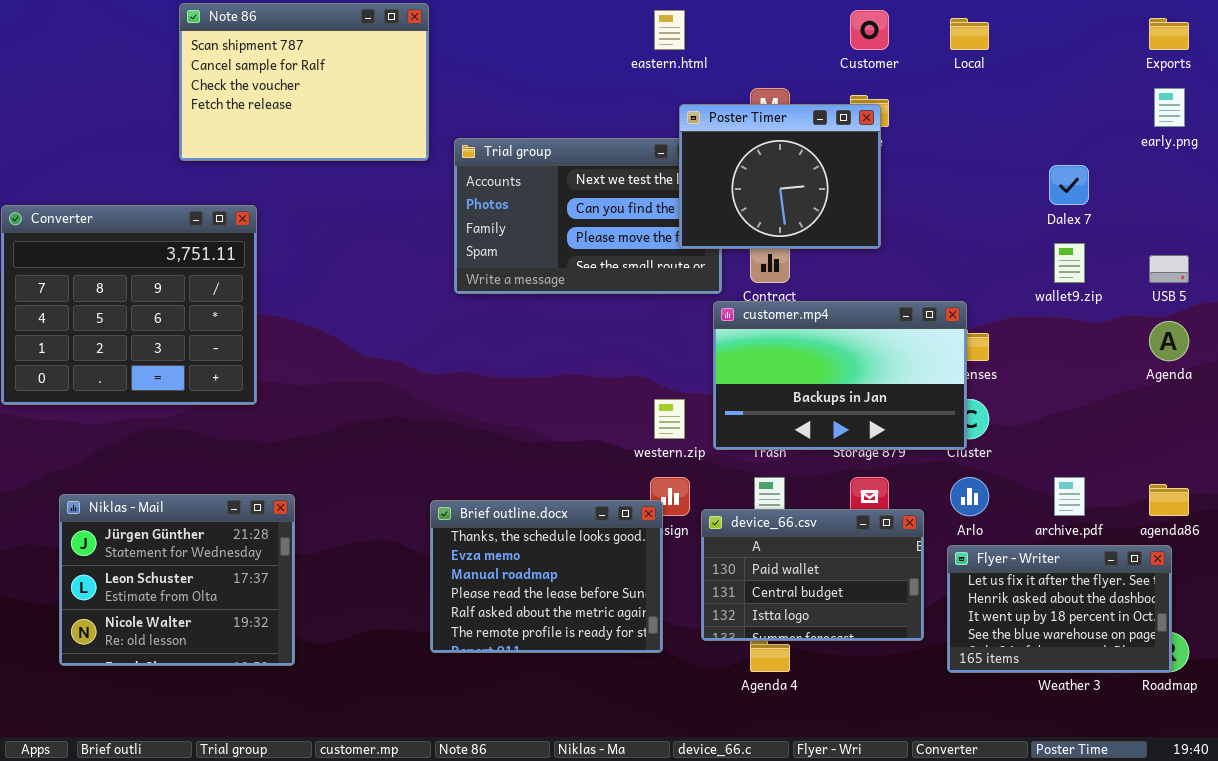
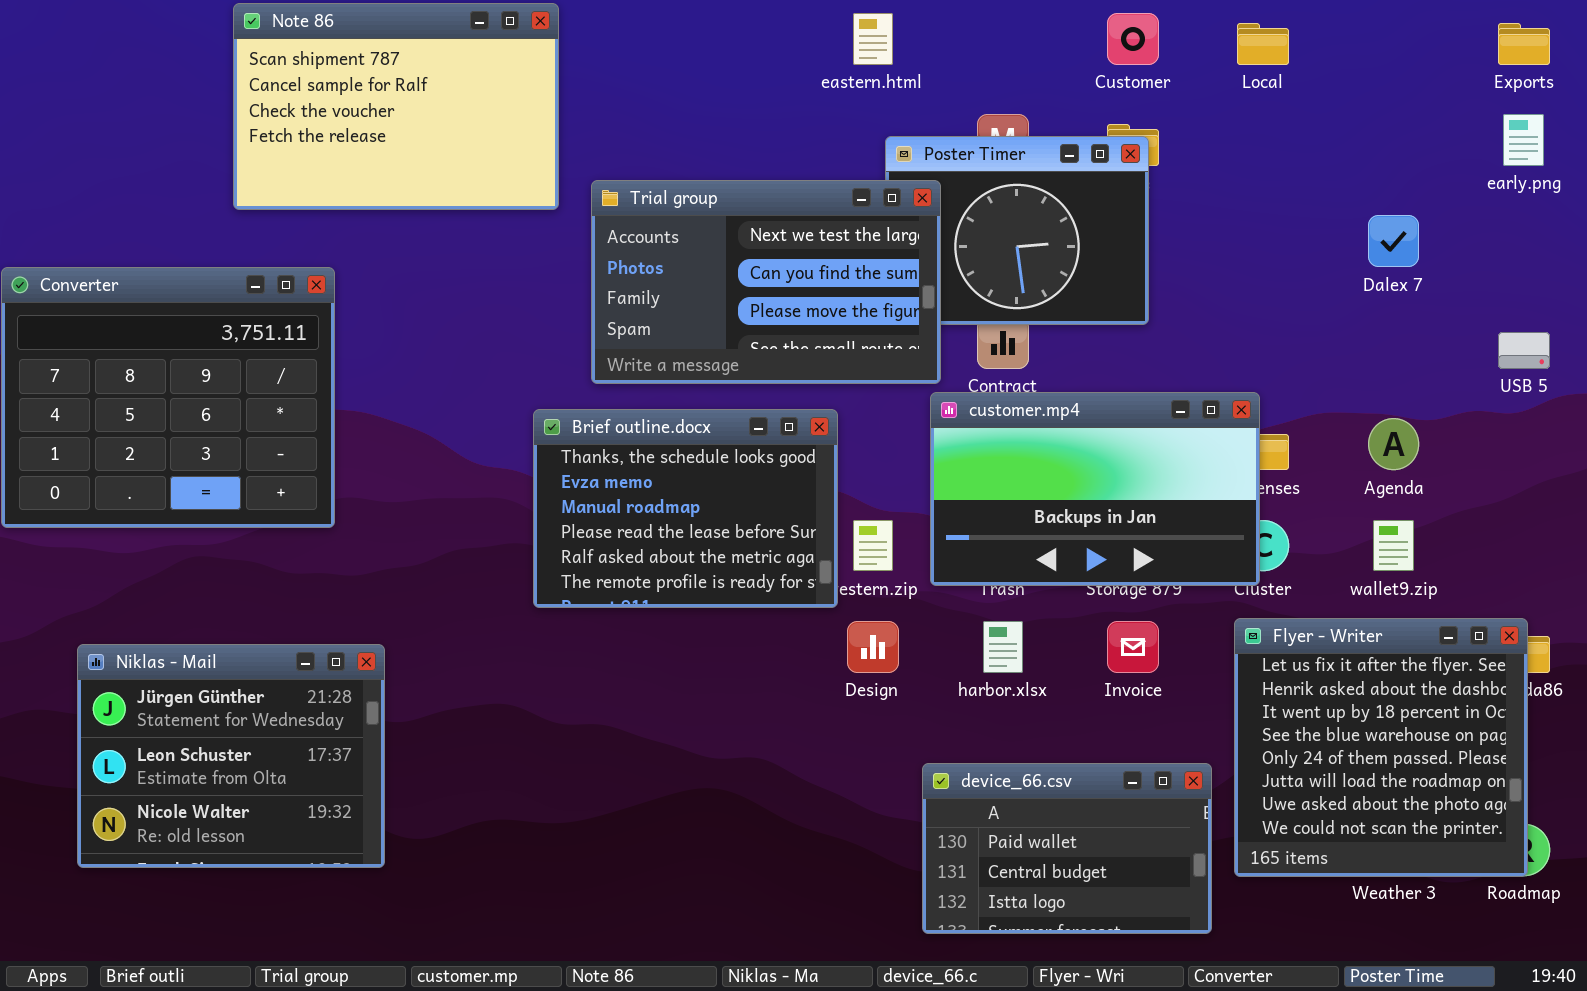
Trial group: [454,138,722,294] -> [591,180,941,384], raised
wallet9.zip: [1054,243,1085,283] -> [1373,520,1414,571], moved
Agenda: [1149,321,1189,361] -> [1368,418,1419,470], moved
Brief outline.docx: [430,500,663,653] -> [533,409,838,608], moved
device_66.csv: [701,509,924,641] -> [922,763,1212,934], moved
Flyer - Writer: [947,545,1172,673] -> [1234,618,1528,877], resized

